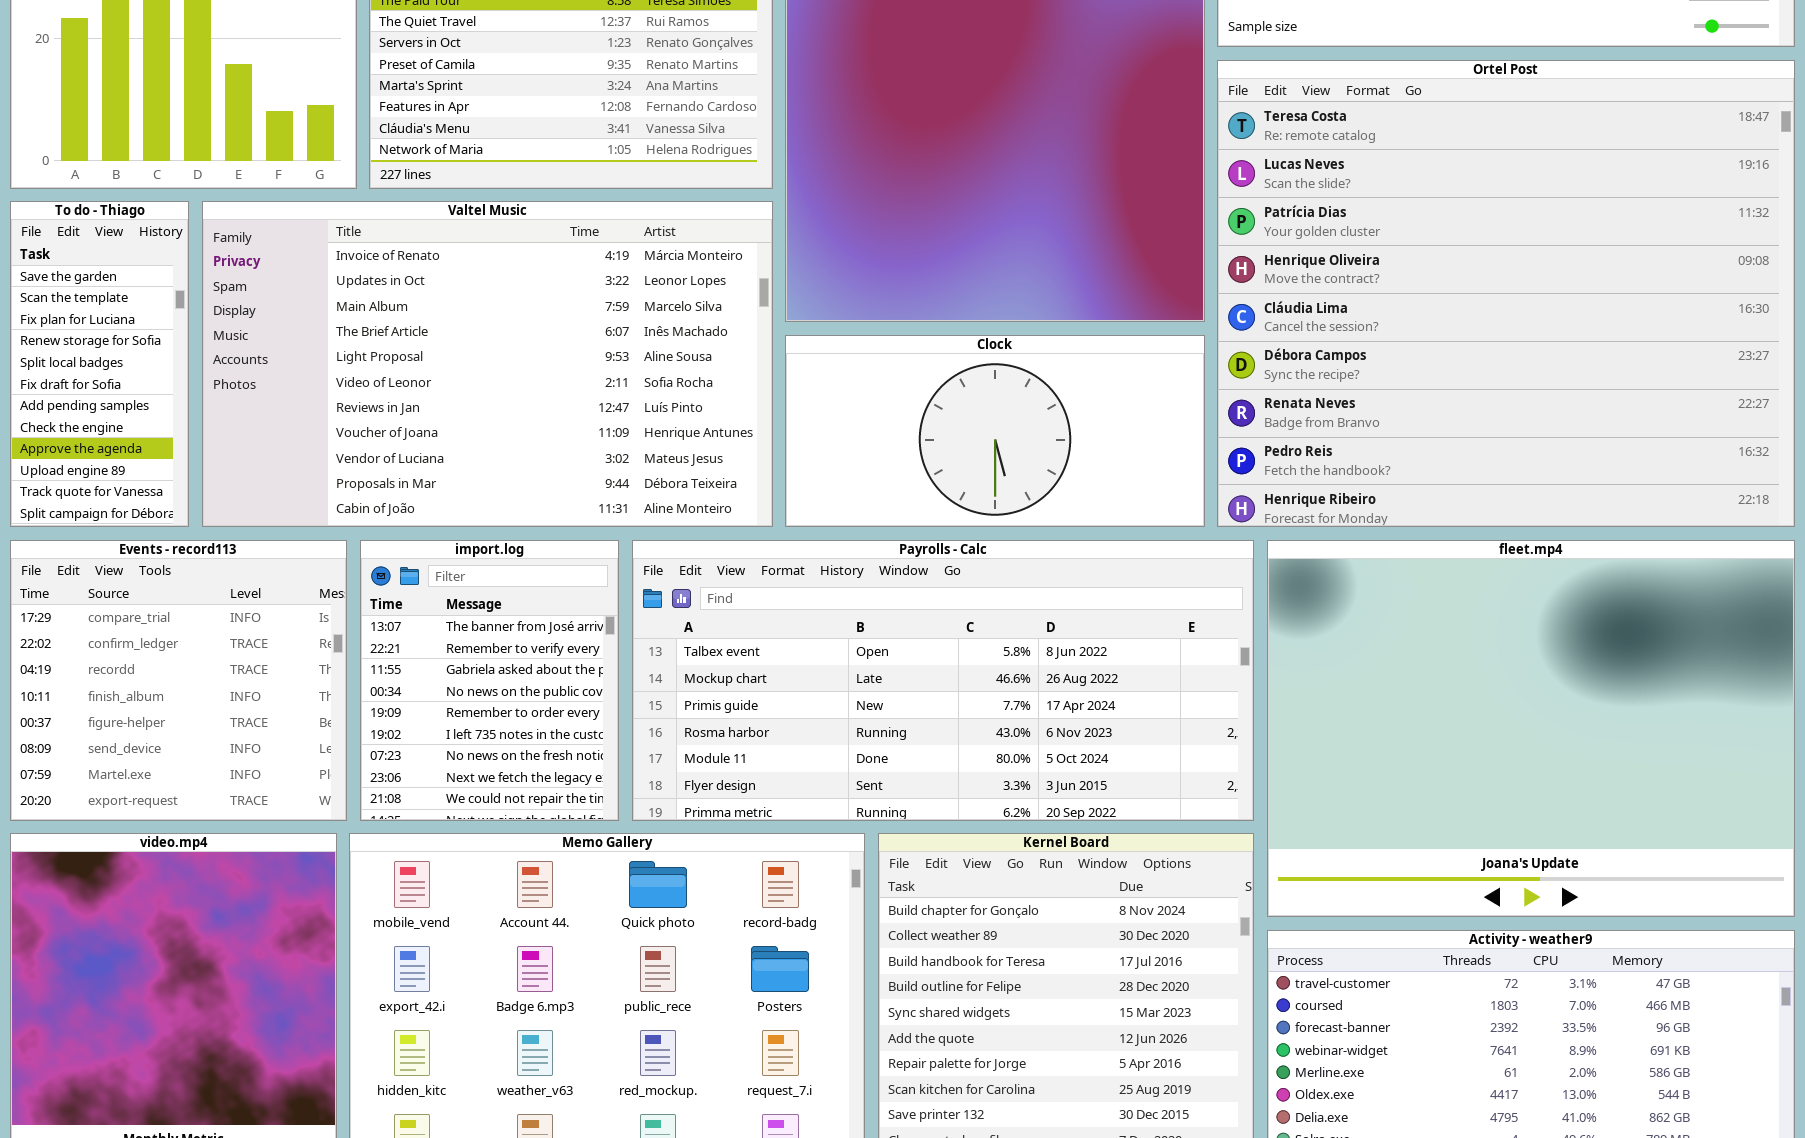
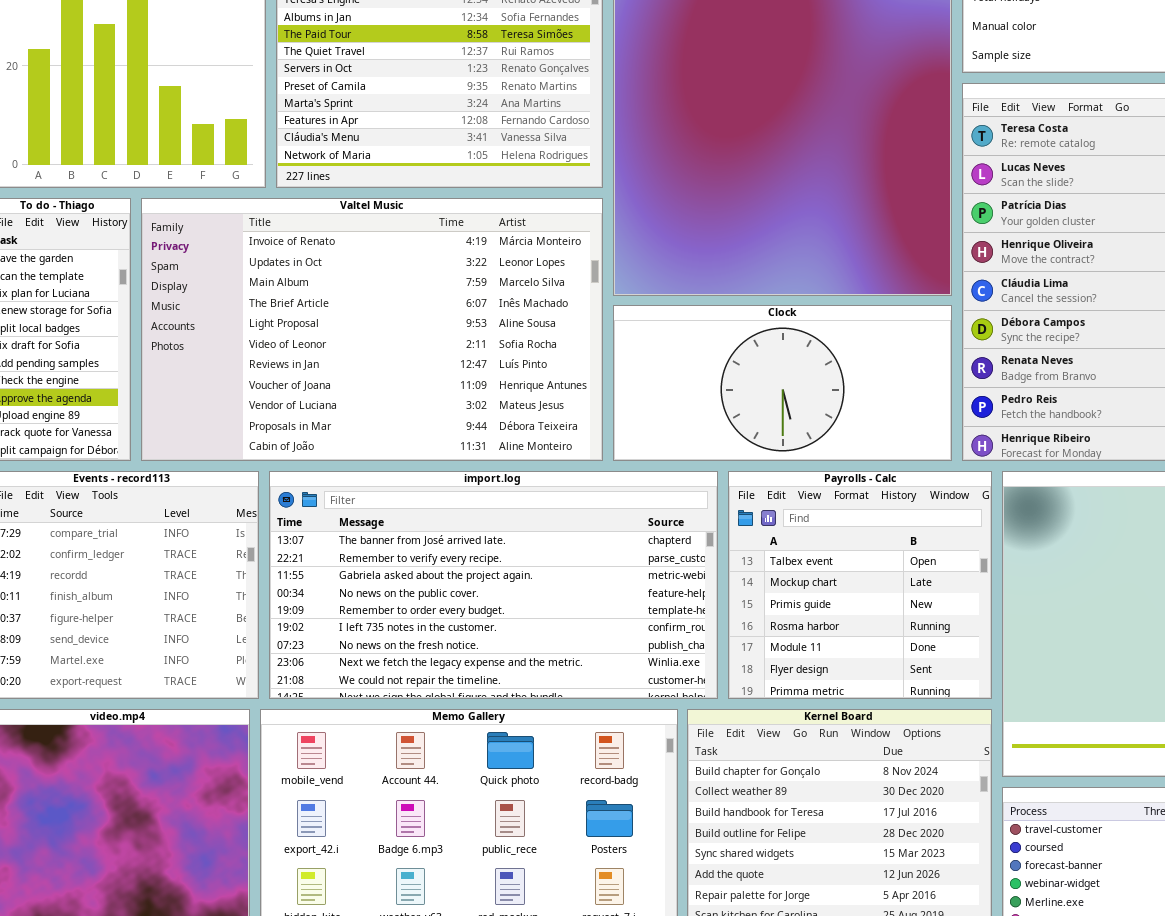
import.log: [360,540,619,821] -> [269,471,718,699], resized
Payrolls - Calc: [632,540,1254,821] -> [728,471,992,699], resized

